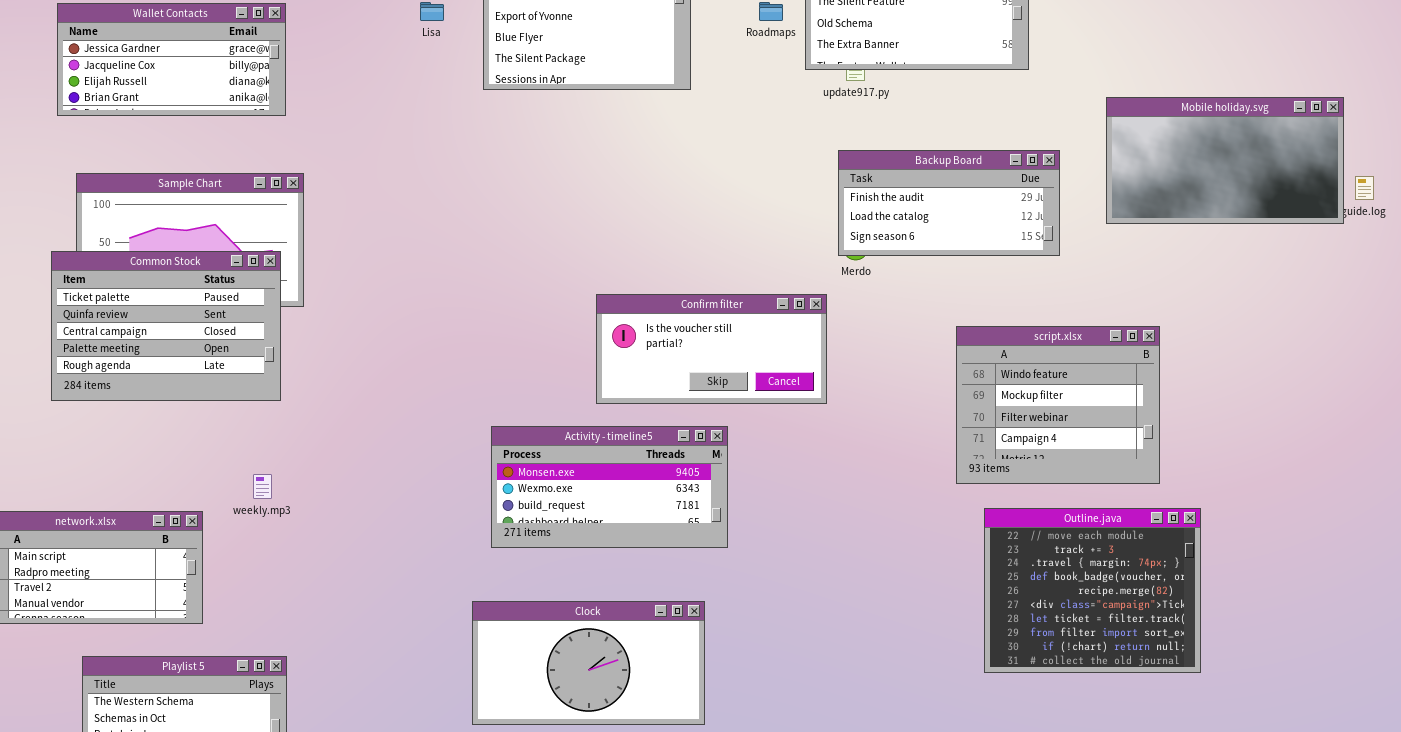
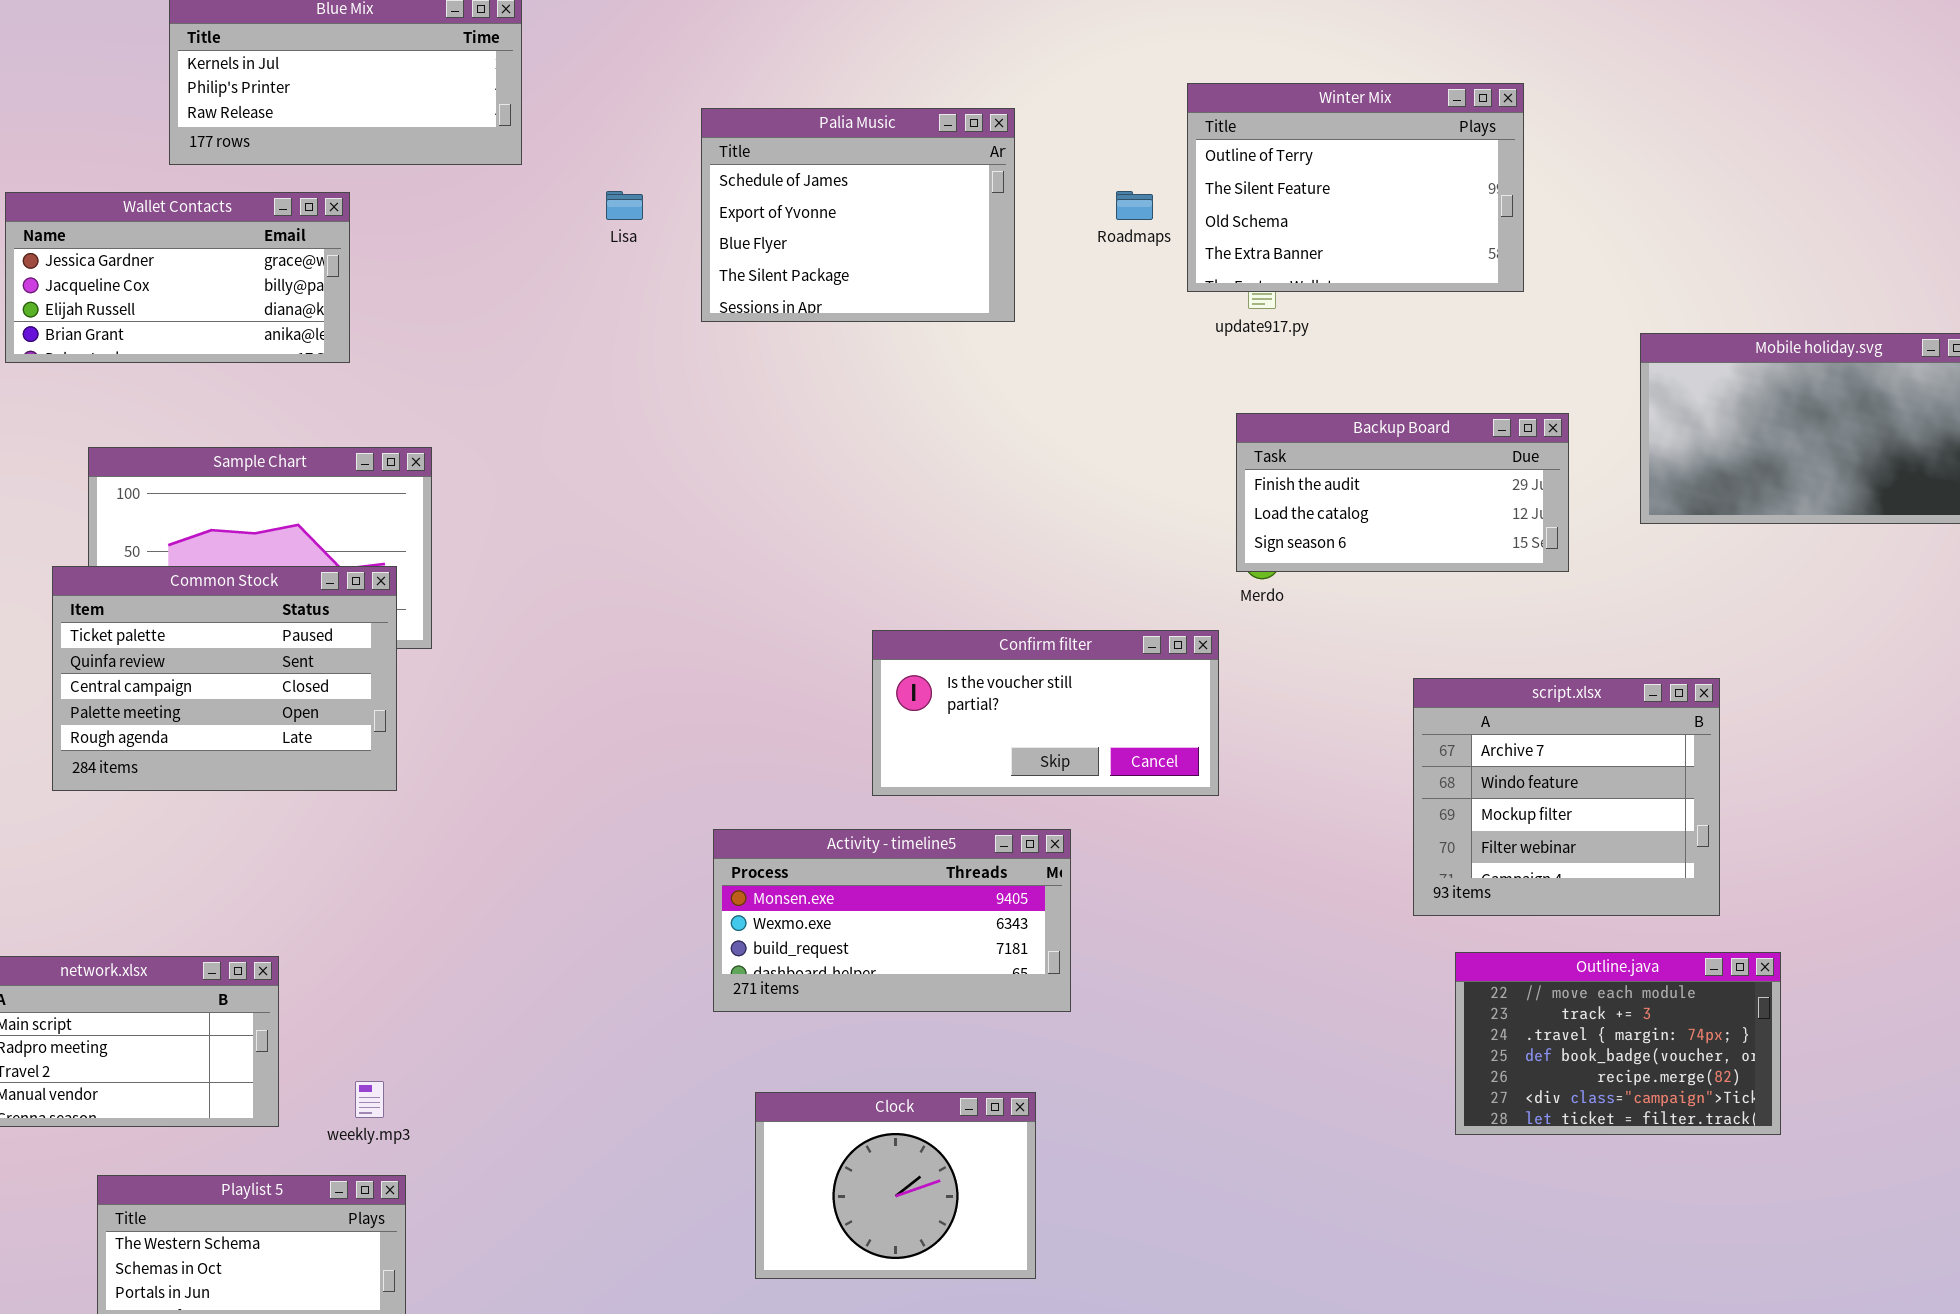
Wallet Contacts: [57,3,286,116] -> [5,192,350,363], moved
script.xlsx: [956,326,1160,484] -> [1413,678,1720,916], scrolled up 1 row
weekly.mp3: [253,474,272,499] -> [355,1081,384,1118], moved
Outline.java: [984,508,1201,673] -> [1455,952,1781,1135], resized
Clock: [472,601,705,725] -> [755,1092,1036,1279], resized

